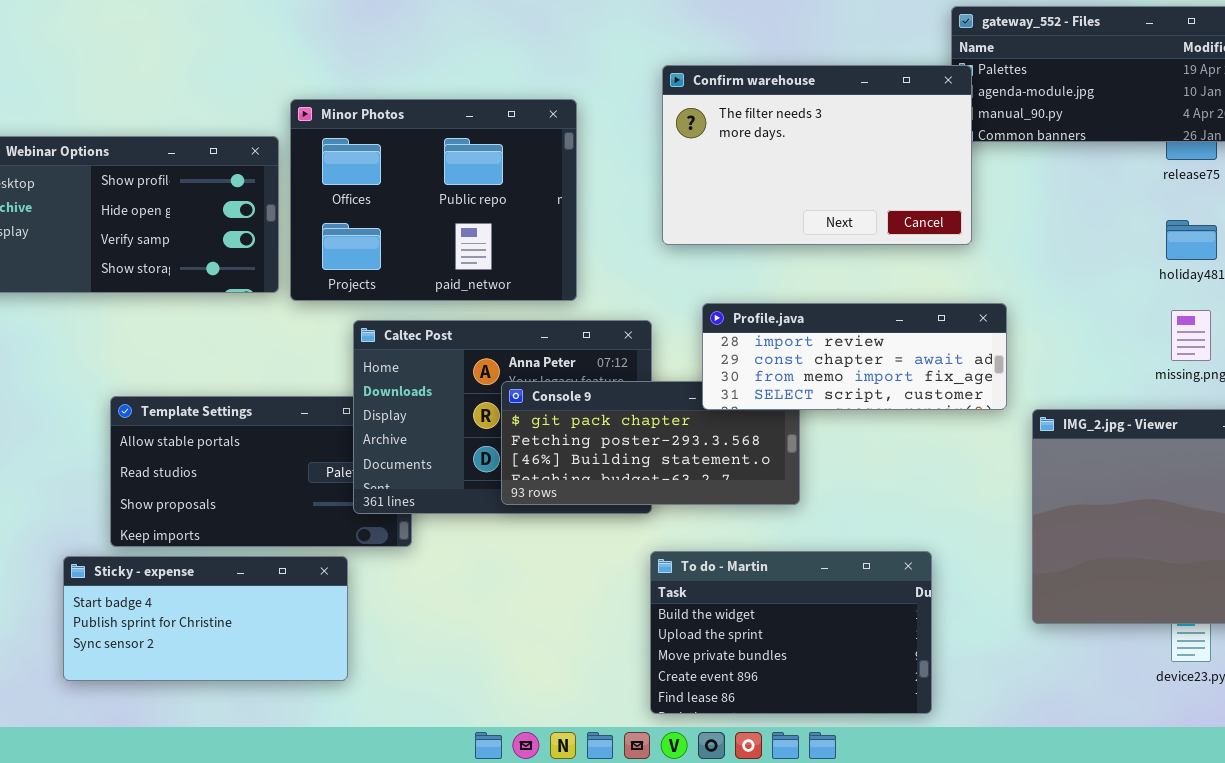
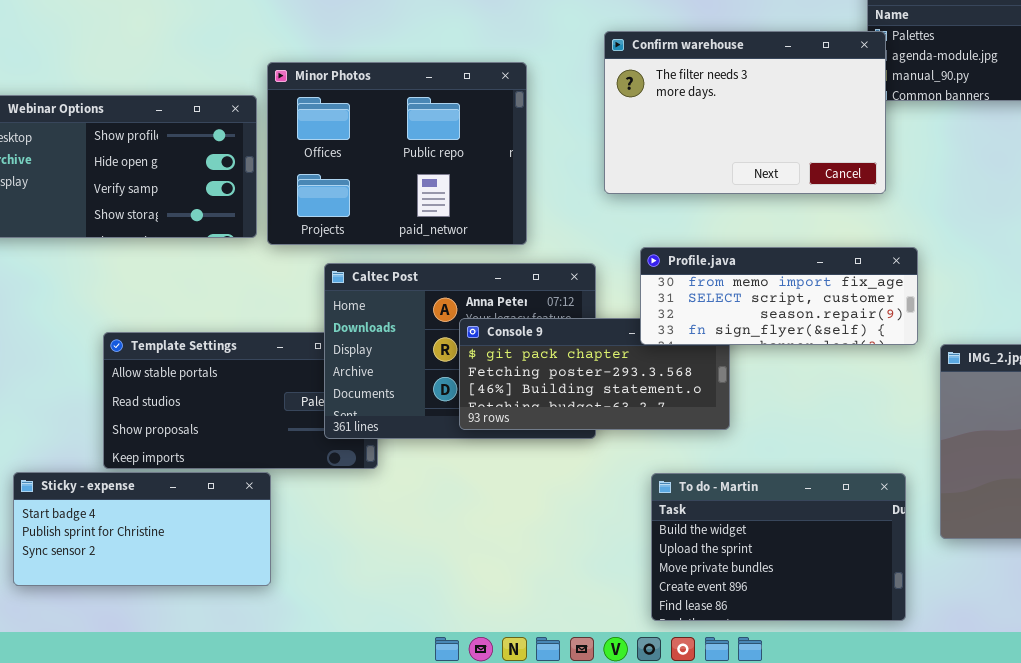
Profile.java: [702,303,1007,410] -> [640,247,918,345], scrolled down 2 rows
To do - Martin: [650,551,932,714] -> [651,473,906,621], moved
Sticky - expense: [63,556,348,681] -> [13,472,271,586], moved

